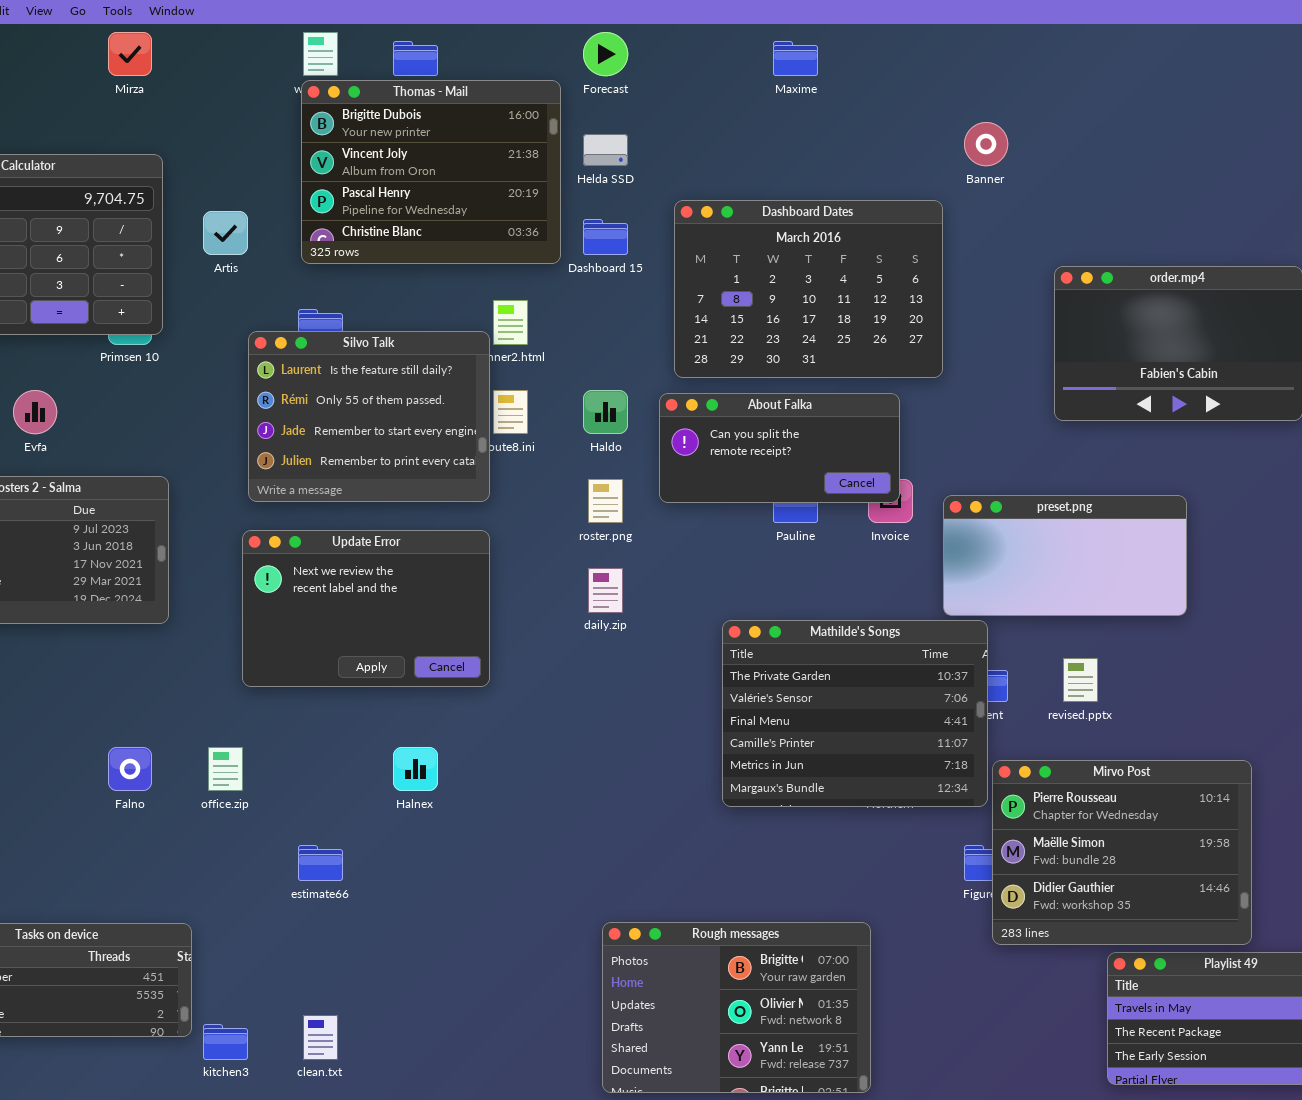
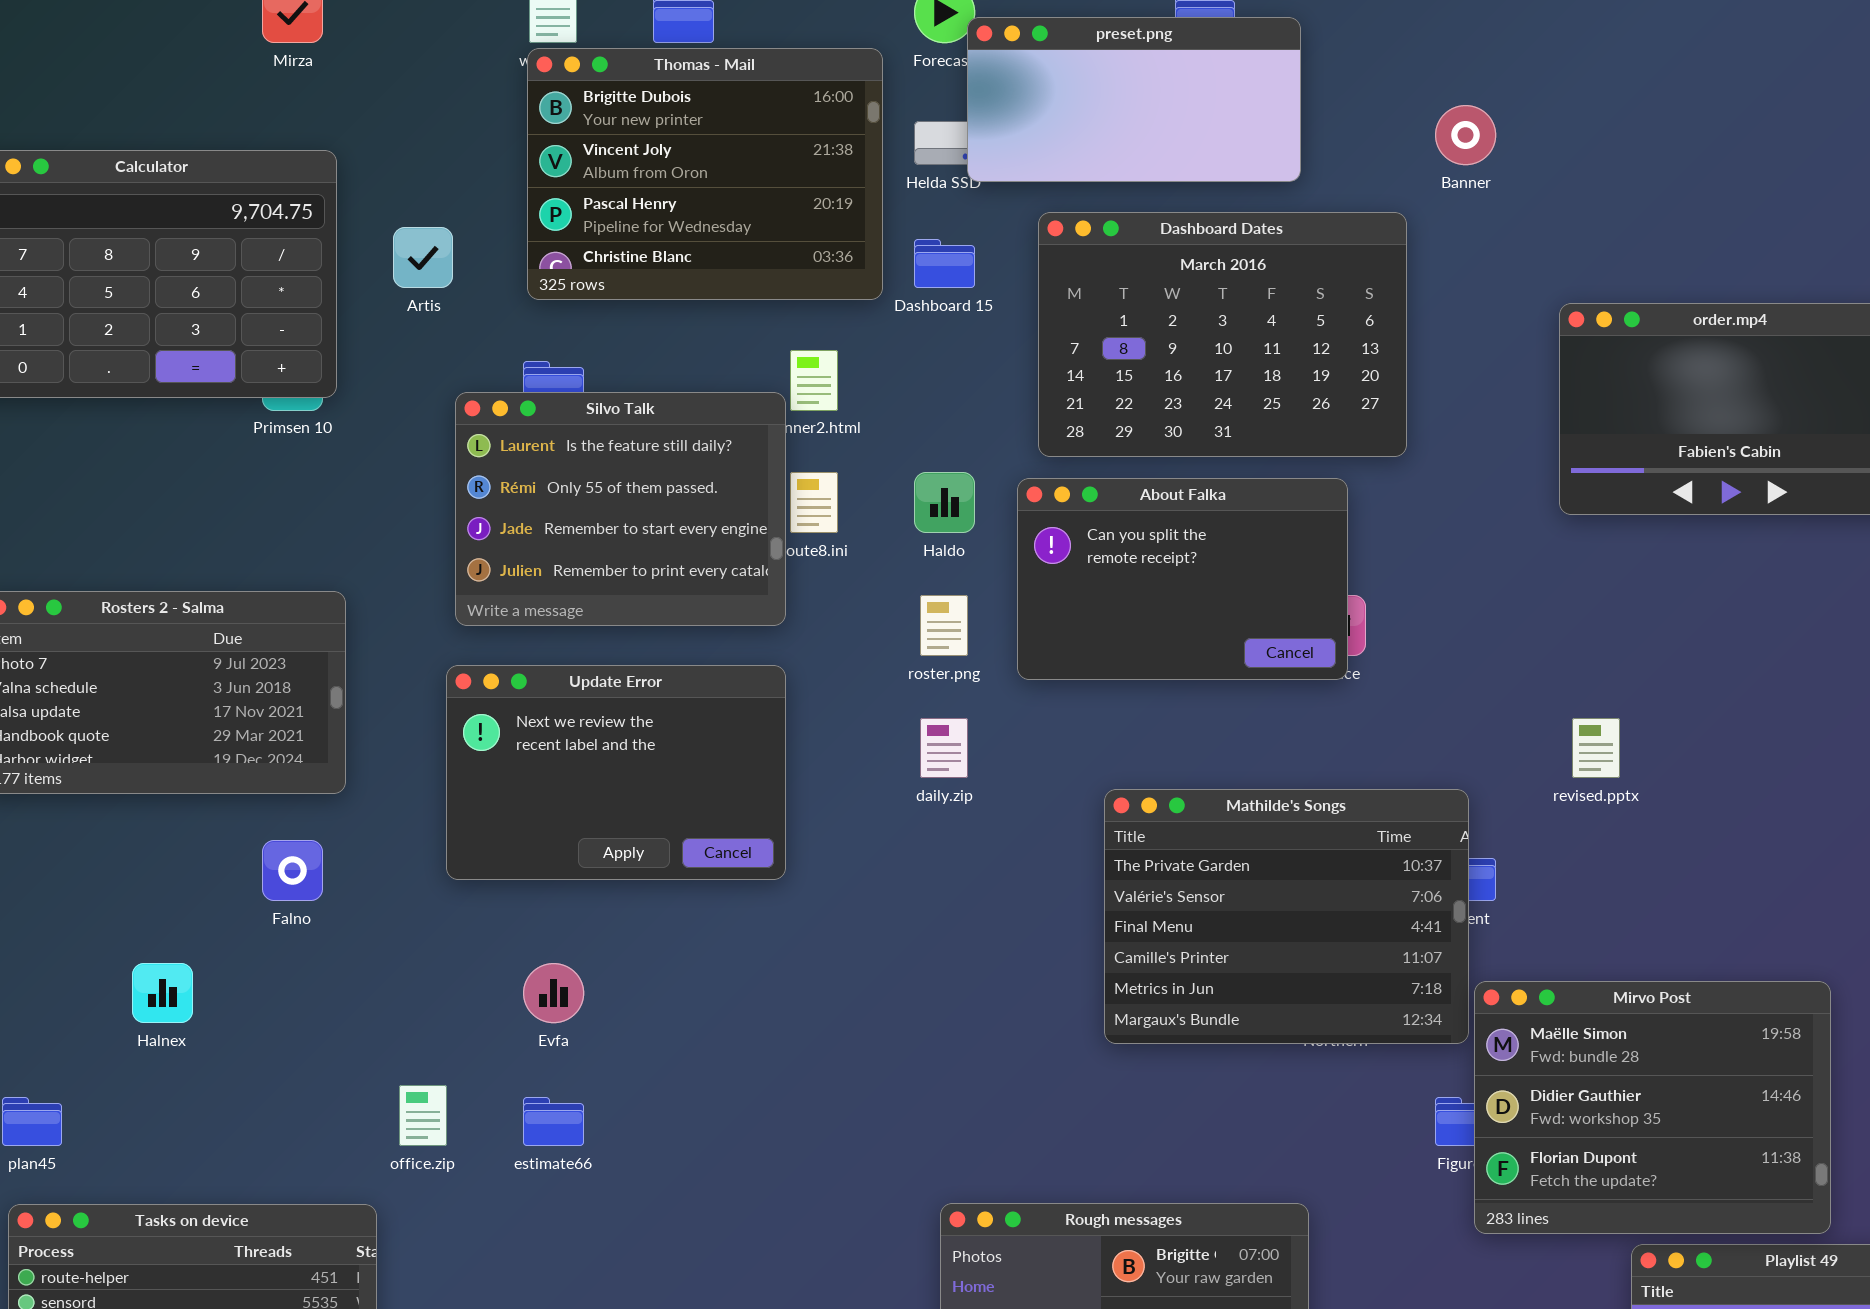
Evfa: [13,390,57,434] -> [523,963,584,1023], moved
About Falka: [659,393,900,503] -> [1017,478,1348,680], resized
preset.png: [943,495,1187,616] -> [967,17,1301,182], moved
revised.pptx: [1063,658,1098,702] -> [1572,718,1620,778], moved
Falno: [108,747,152,791] -> [262,840,323,901], moved
office.zip: [208,747,243,791] -> [399,1085,447,1146], moved
Halnex: [393,747,438,791] -> [132,963,193,1023], moved
Mirvo Post: [992,760,1252,945] -> [1474,981,1831,1234], scrolled down 1 row

